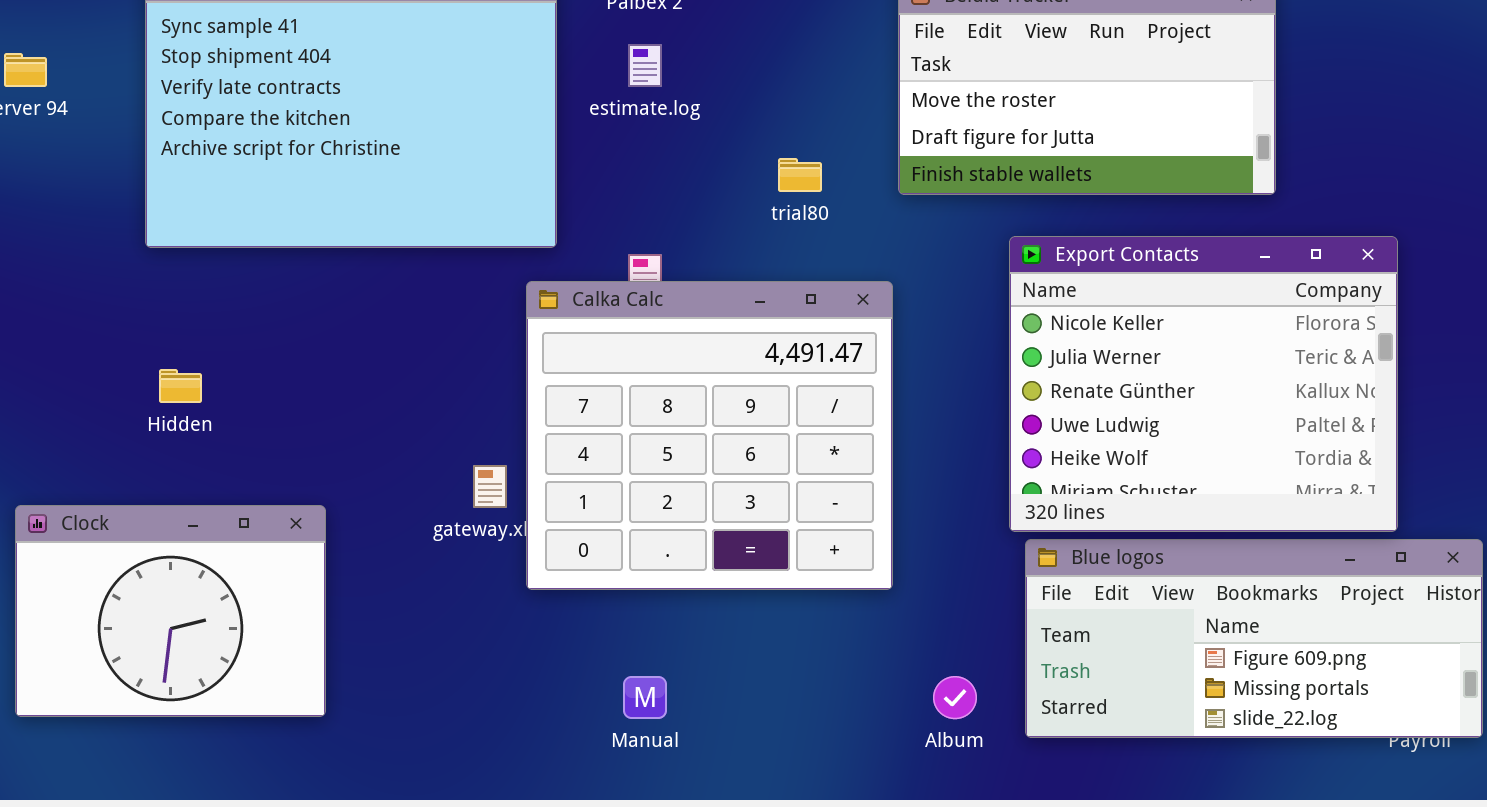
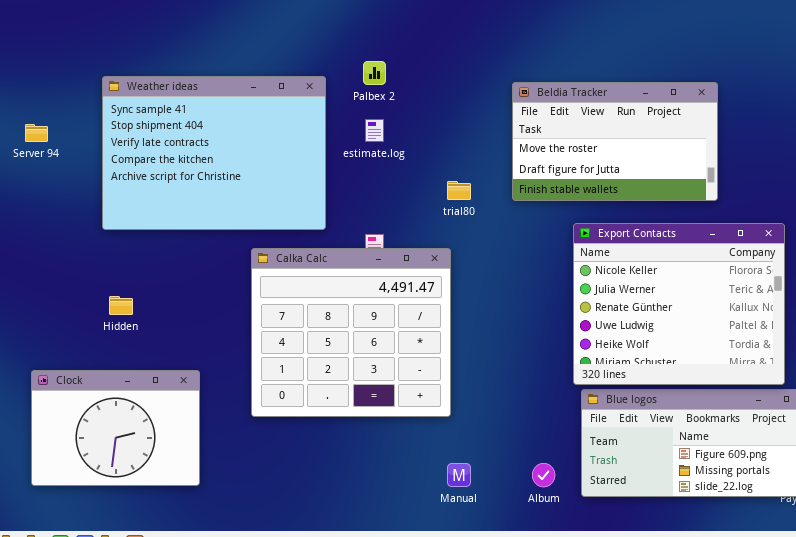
Calka Calc: [526,281,893,590] -> [251,248,451,417], moved
Manual: [623,676,667,719] -> [447,463,471,487], moved

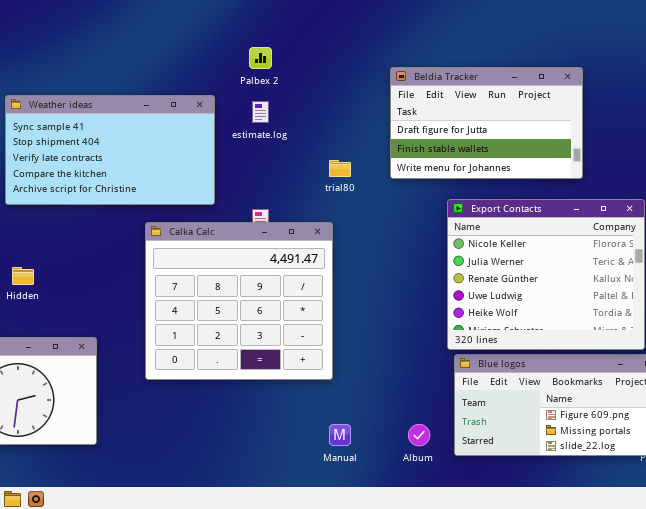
Weather ideas: [102,76,326,230] -> [5,95,215,205], resized
Beldia Tracker: [512,82,718,201] -> [390,67,583,179], scrolled down 1 row

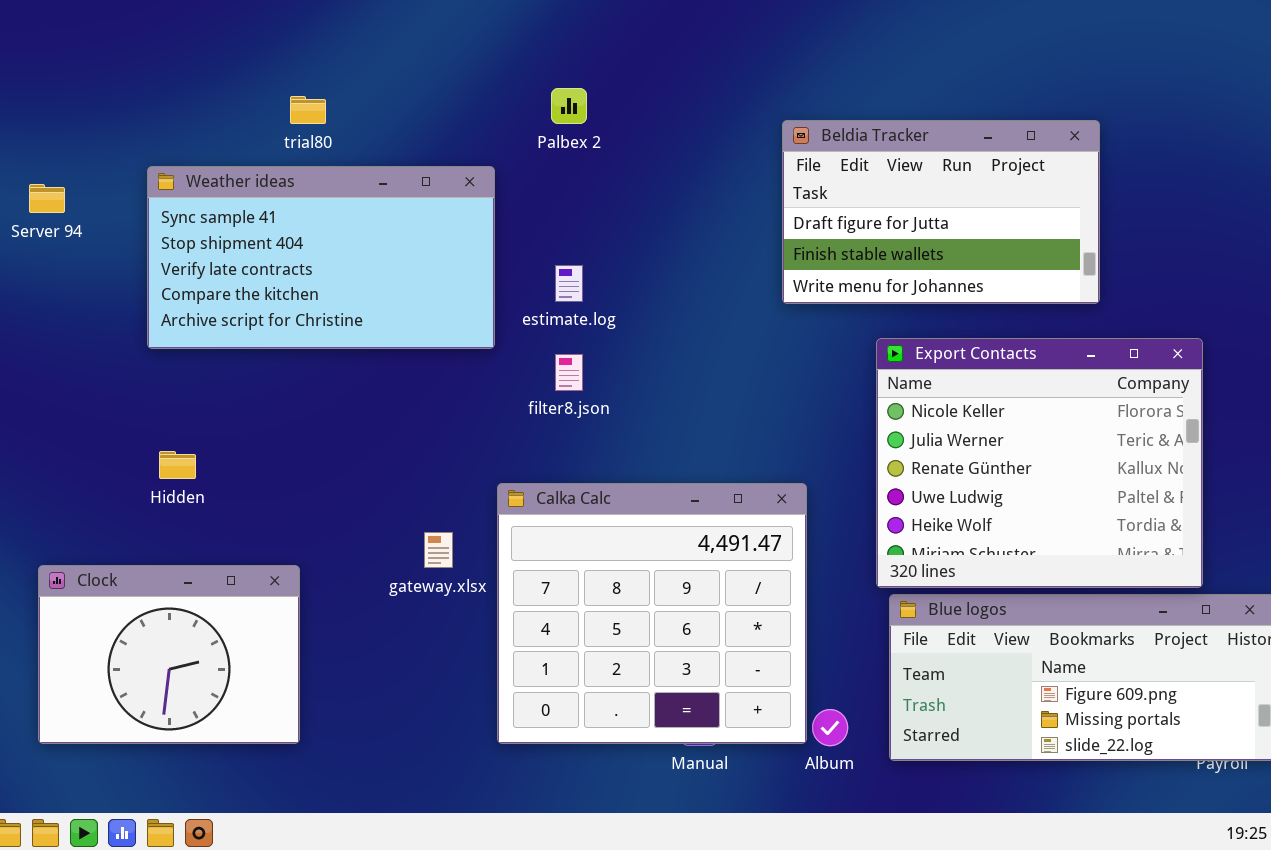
estimate.log: [252,101,269,123] -> [555,265,583,302], moved
trial80: [329,160,351,177] -> [290,96,326,124], moved
Calka Calc: [145,222,333,380] -> [497,483,807,744], moved

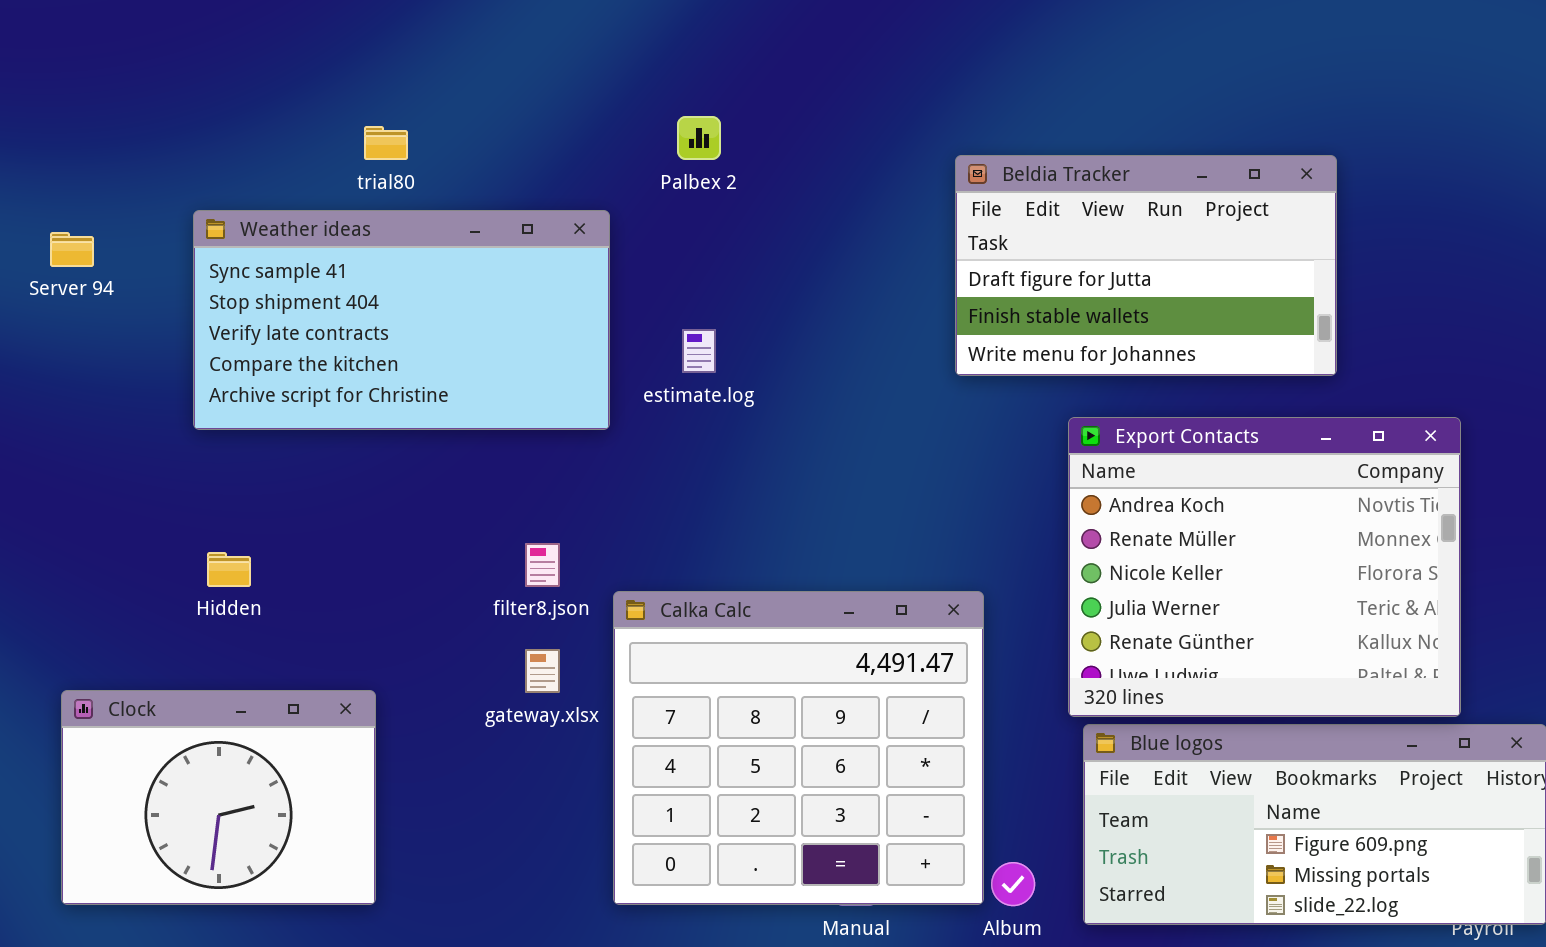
Export Contacts: [876,338,1203,588] -> [1068,417,1461,717], scrolled up 2 rows
filter8.json: [555,354,583,391] -> [525,543,560,587], moved

